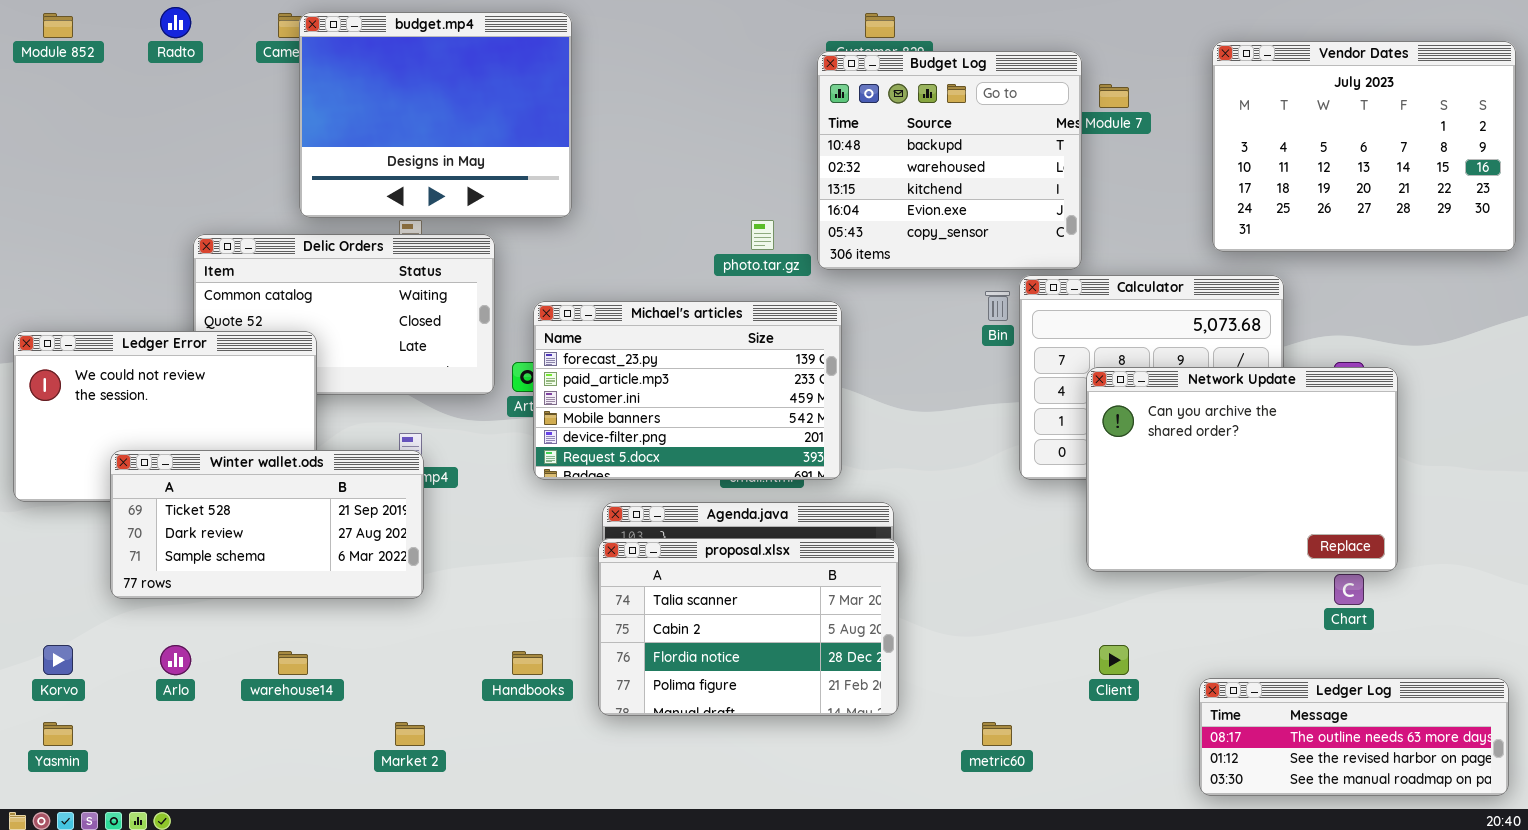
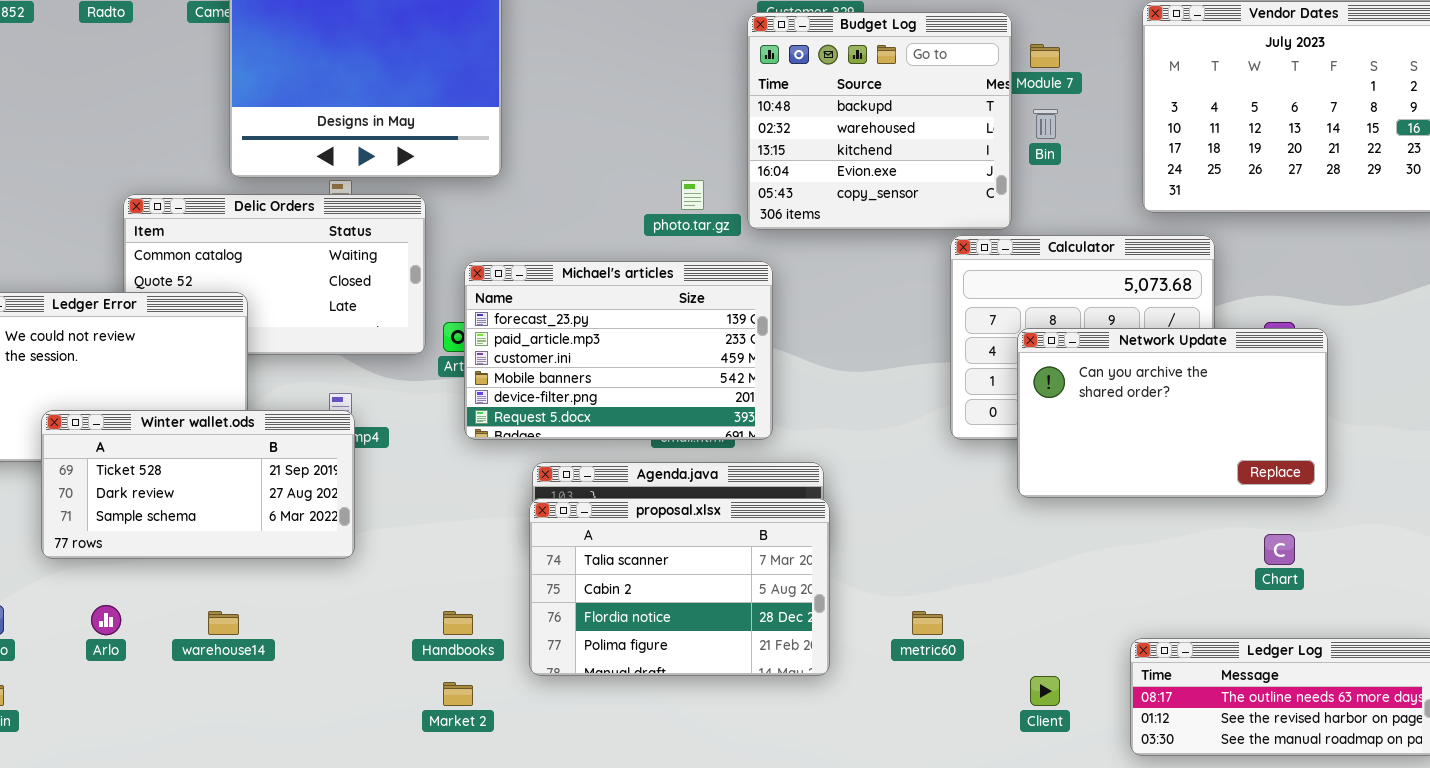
Bin: [985,291,1010,321] -> [1033,109,1058,139], moved
Network Update: [1086,367,1398,572] -> [1017,328,1328,498], resized
Client: [1099,645,1129,675] -> [1030,676,1060,706], moved
Market 2: [395,722,425,746] -> [443,682,473,706], moved
metric60: [982,722,1012,746] -> [912,611,943,635], moved

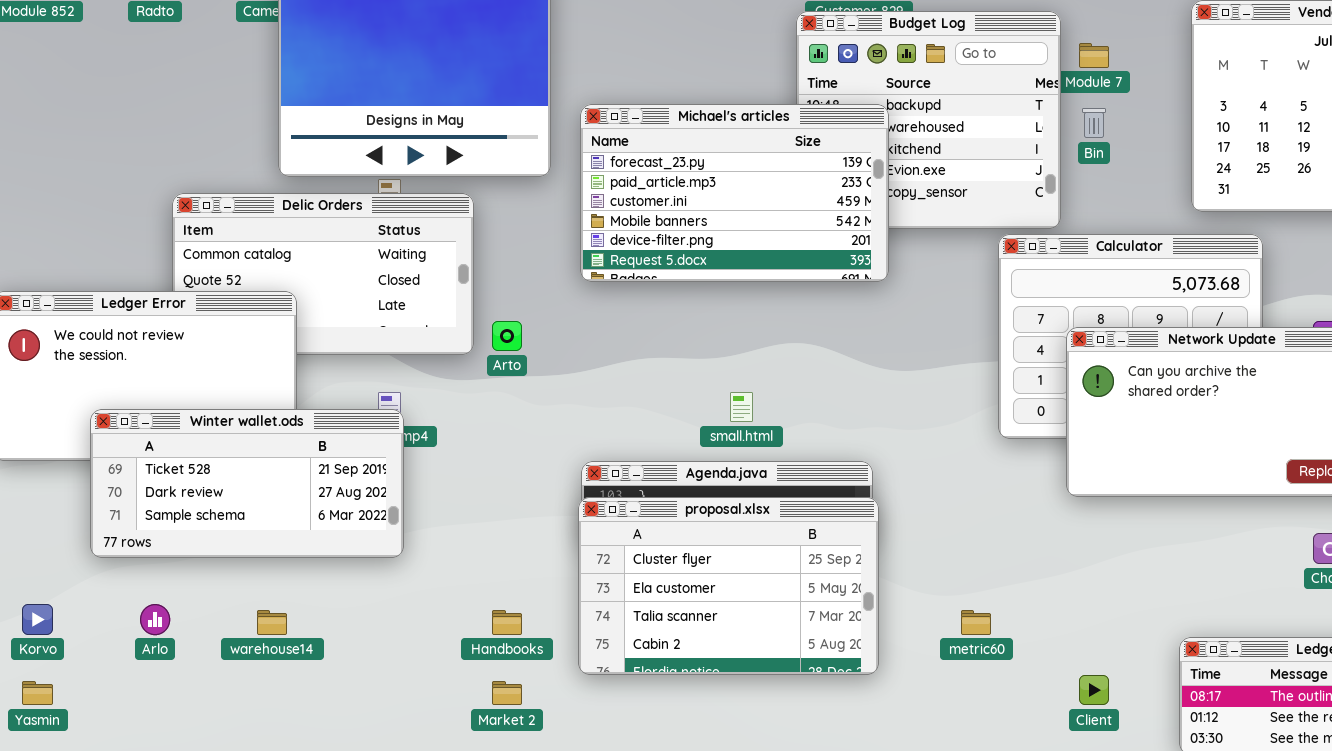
Michael's articles: [464,261,773,440] -> [580,104,889,282], moved
proposal.xlsx: [529,498,830,676] -> [578,497,879,675], scrolled up 2 rows

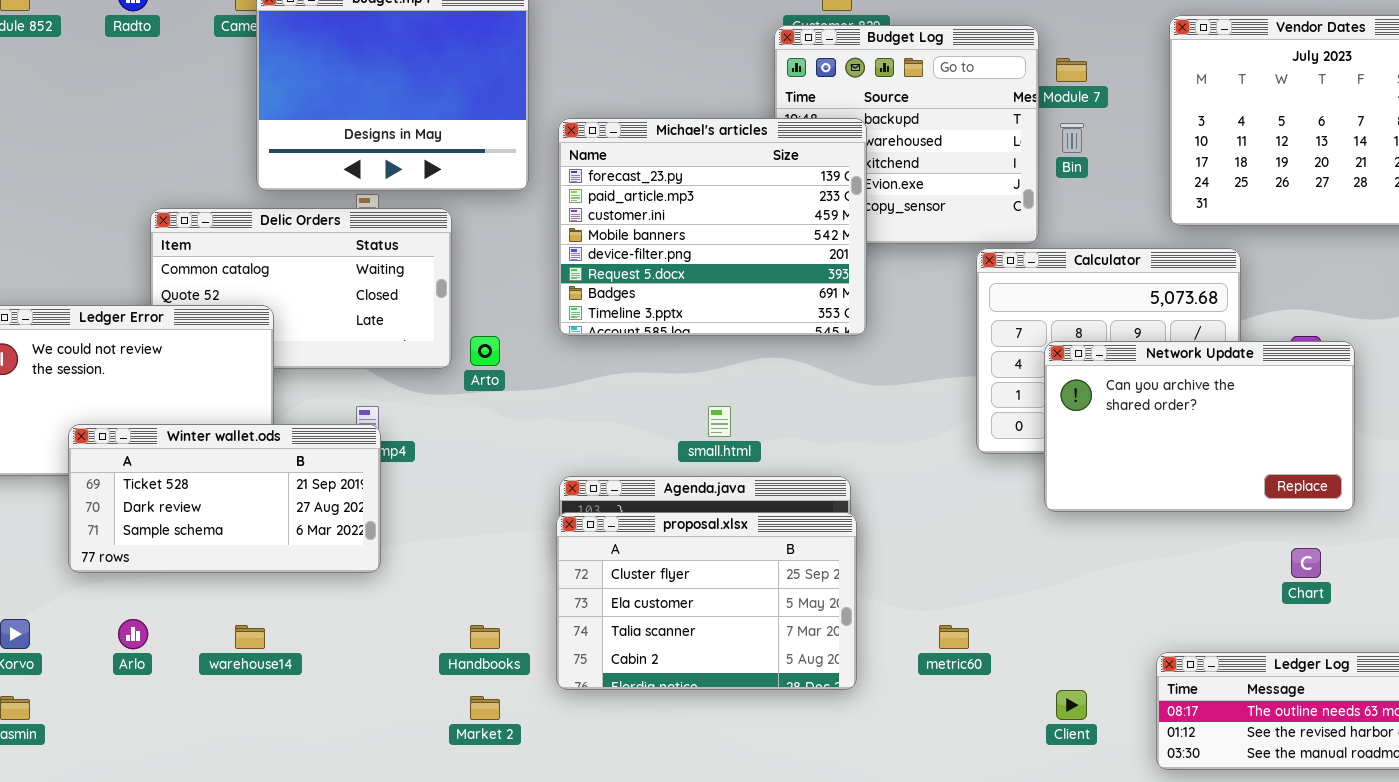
Michael's articles: [580,104,889,282] -> [558,118,867,336], resized

